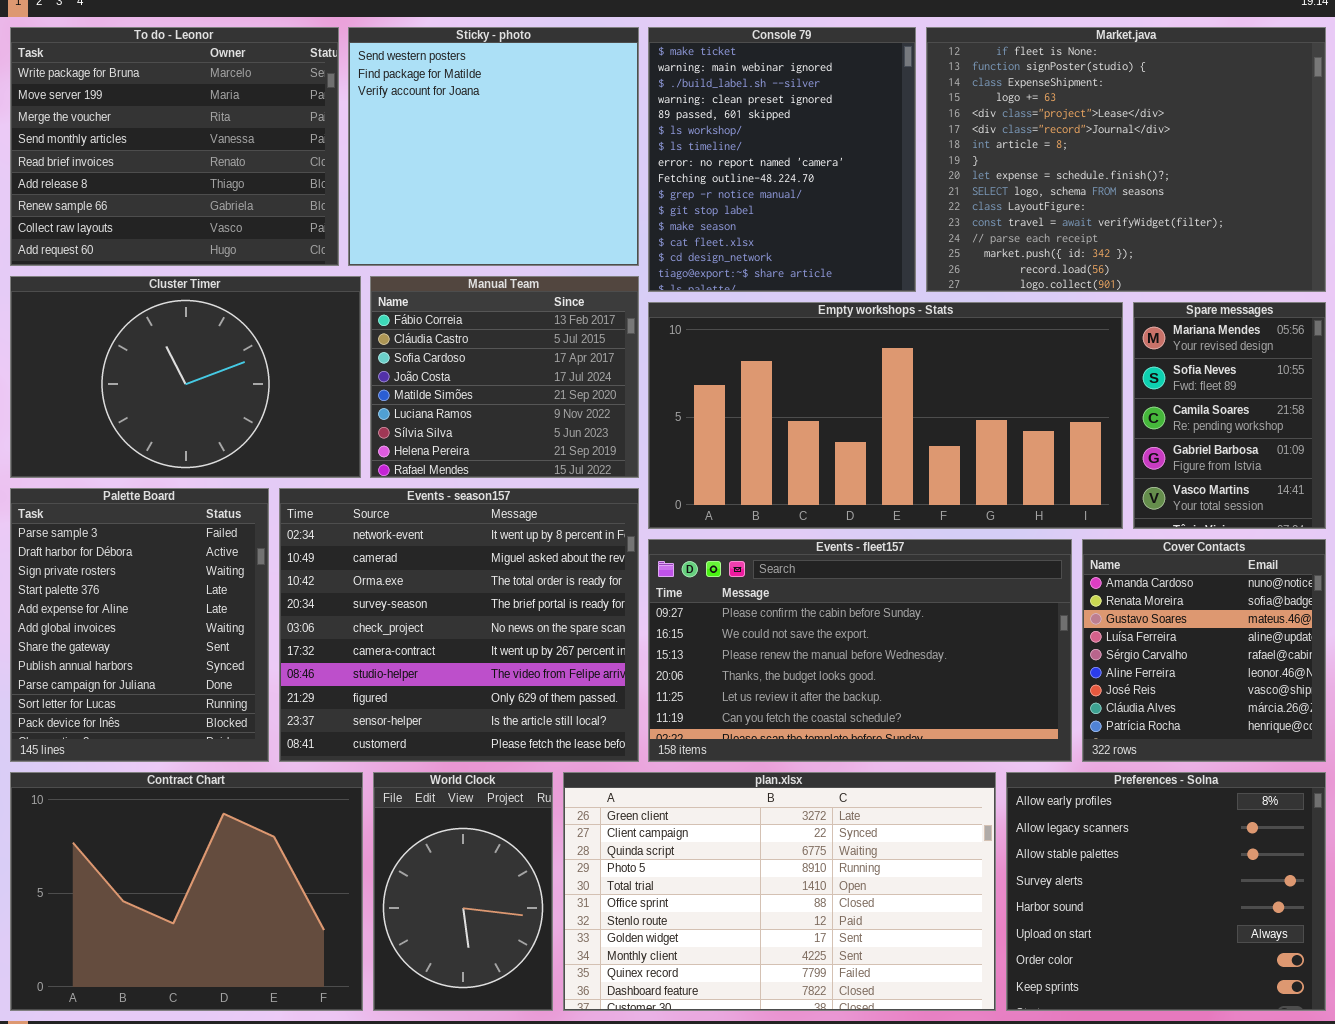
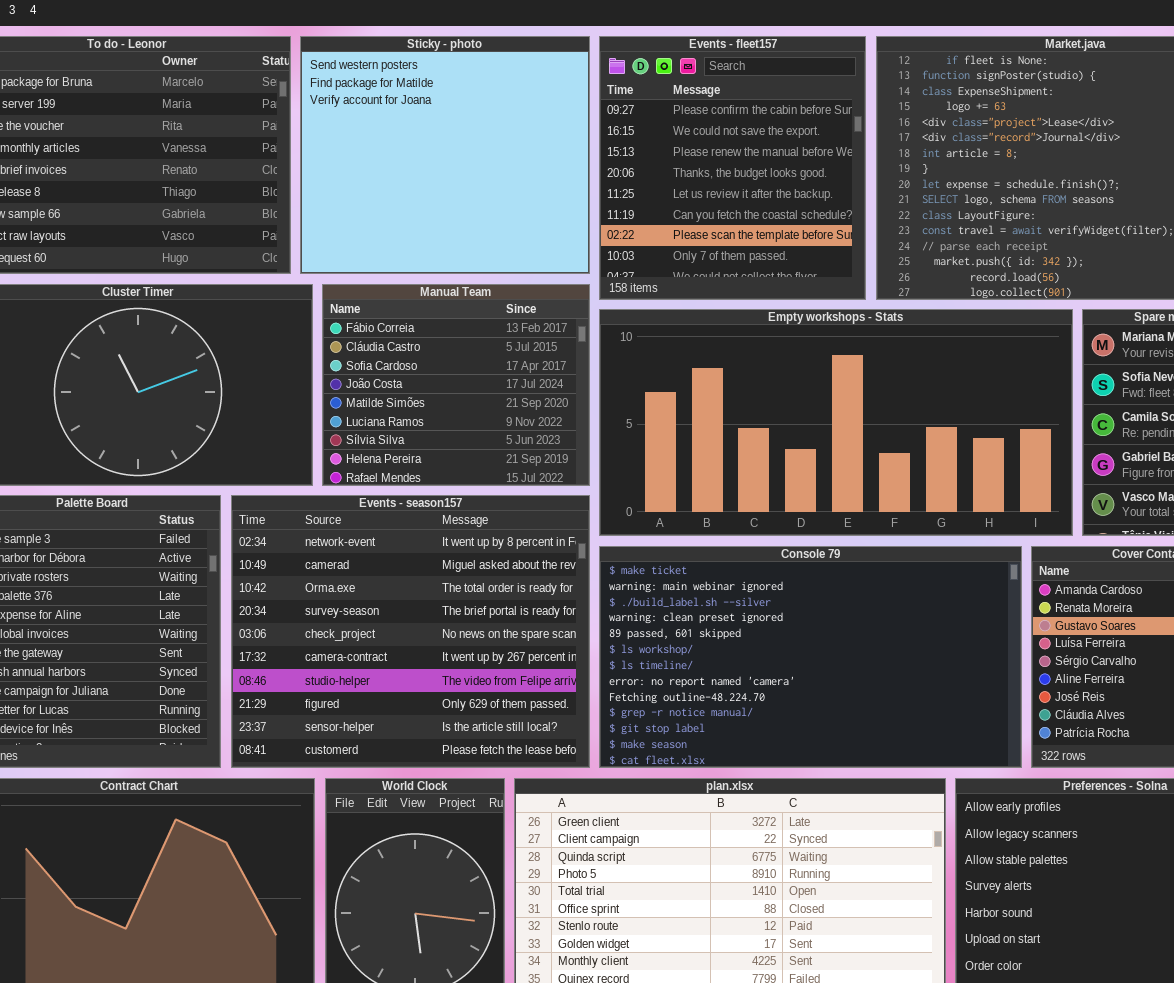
Console 79: [648,27,916,292] -> [599,546,1022,768], moved, resized
Events - fleet157: [648,539,1072,762] -> [599,36,866,300], moved, resized

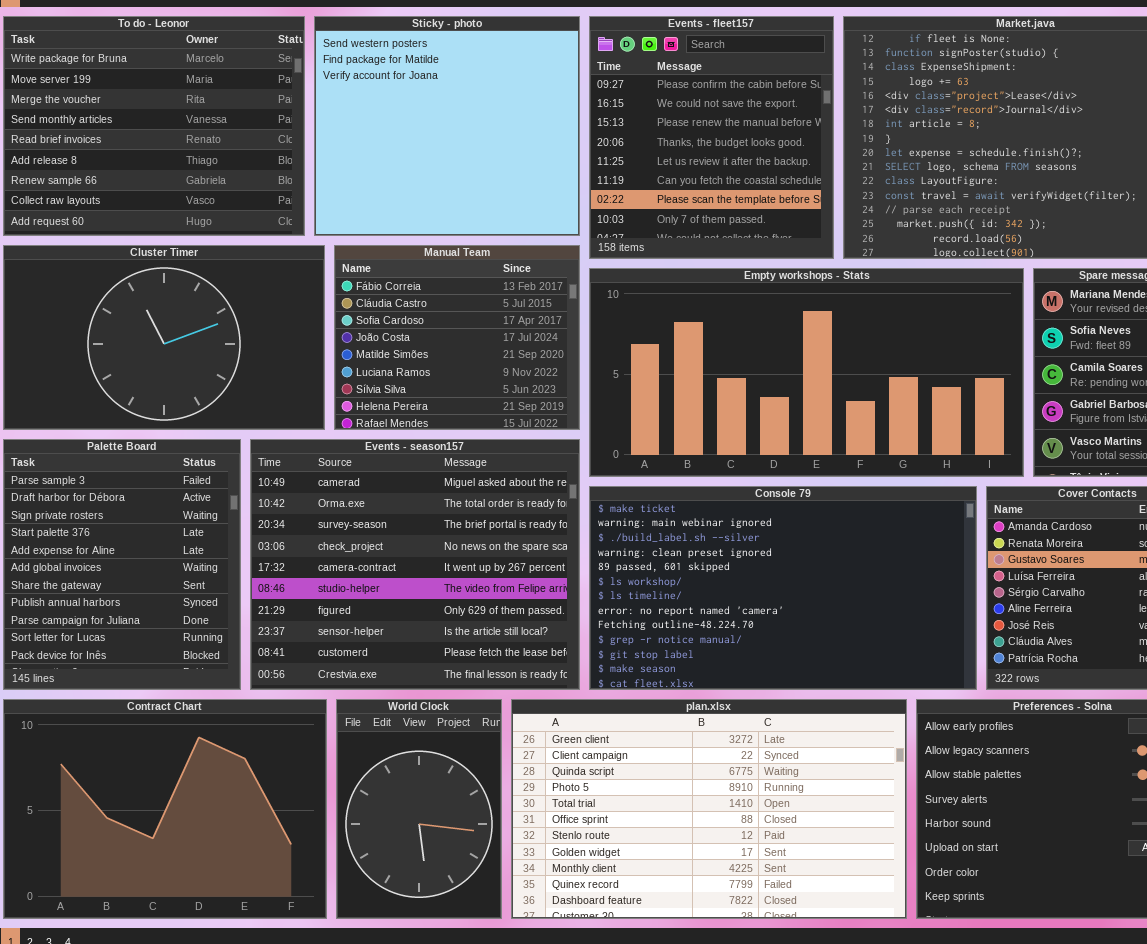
Events - season157: [231,495,590,768] -> [250,439,580,690], scrolled down 1 row

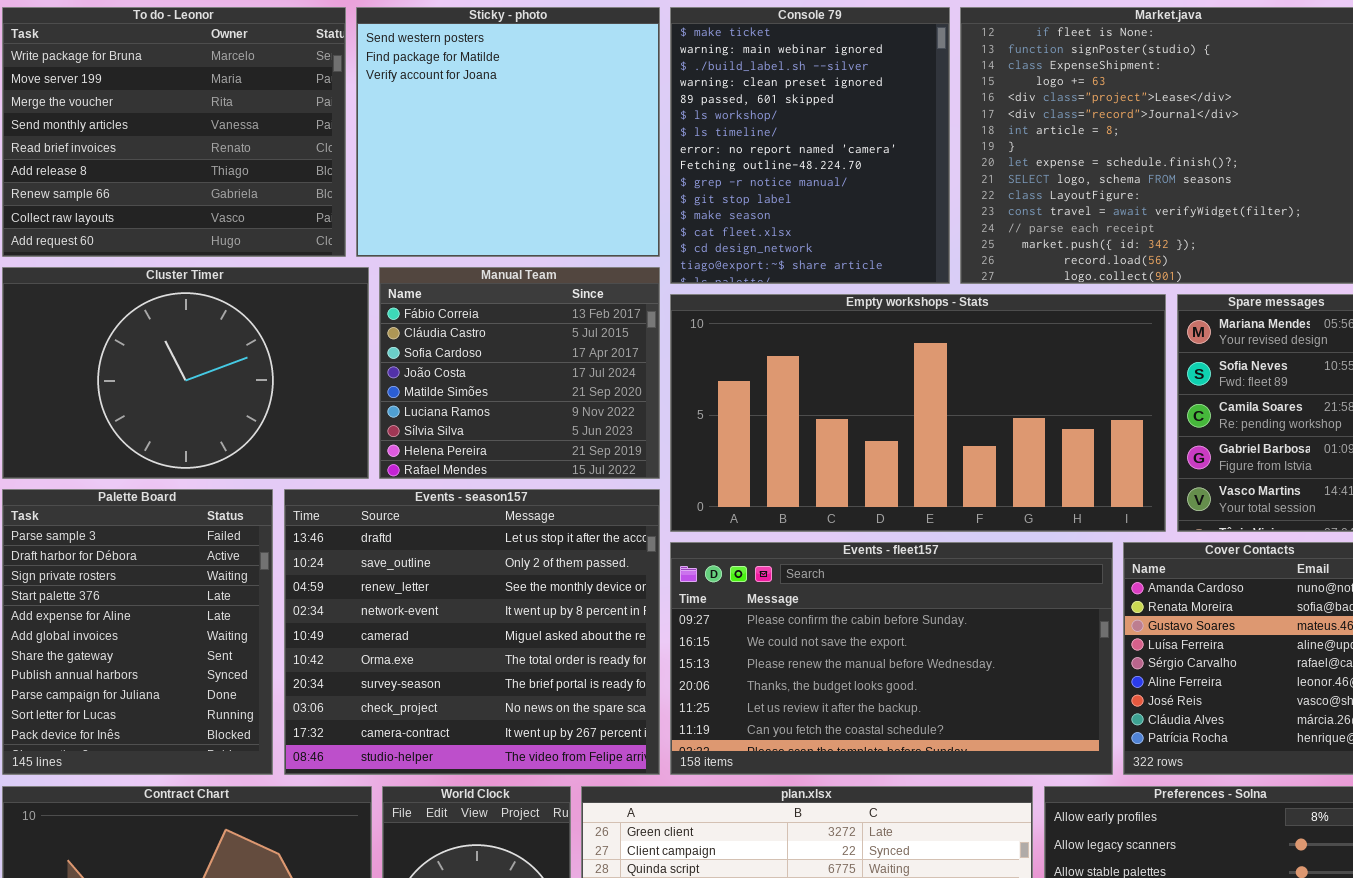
Events - fleet157: [589,16,834,259] -> [670,542,1113,775], moved, resized
Events - season157: [250,439,580,690] -> [284,489,660,775], scrolled up 4 rows
Console 79: [589,486,977,690] -> [670,7,950,284], moved, resized

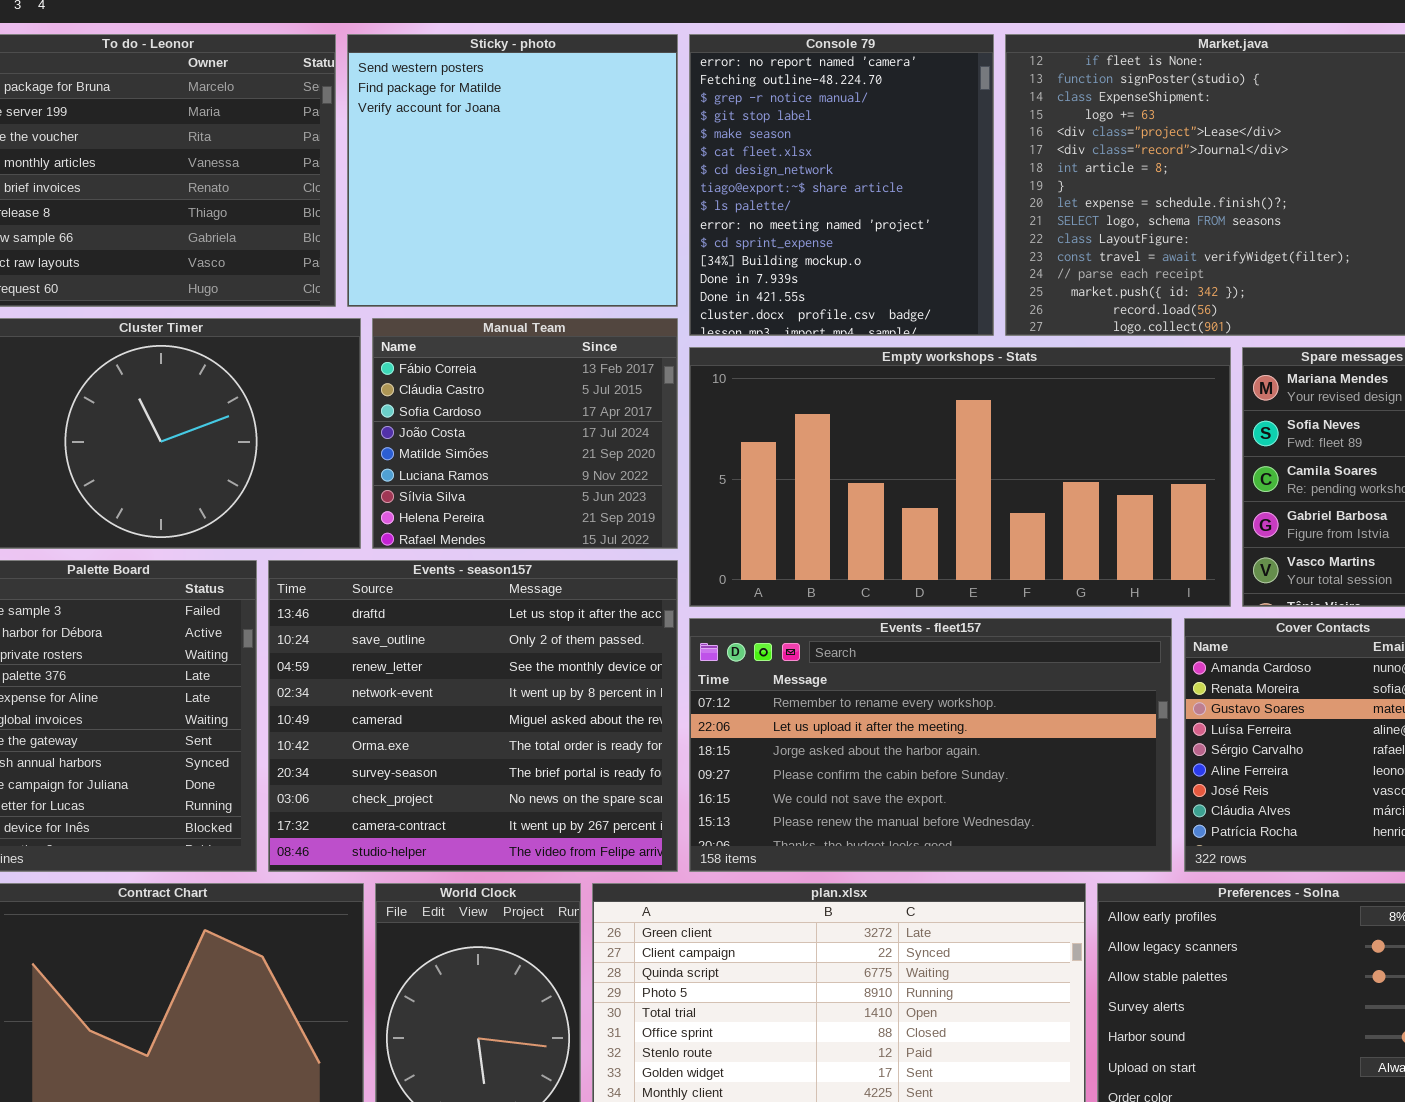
Console 79: [670,7,950,284] -> [689,34,994,336], scrolled down 7 rows
Events - fleet157: [670,542,1113,775] -> [689,618,1172,872], scrolled up 3 rows

